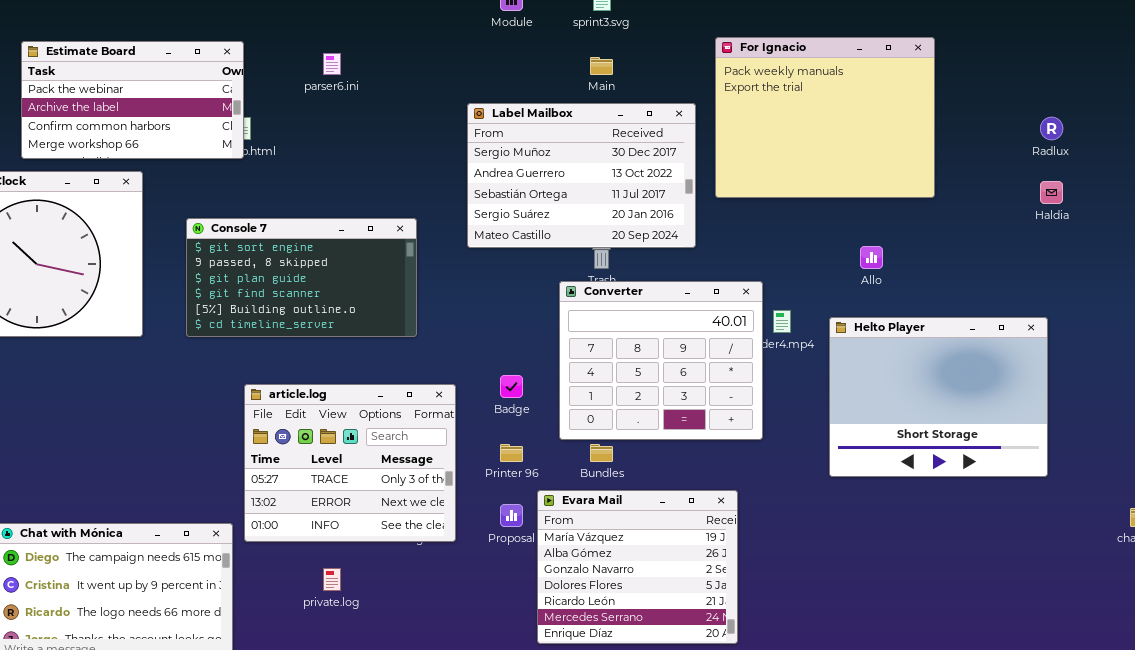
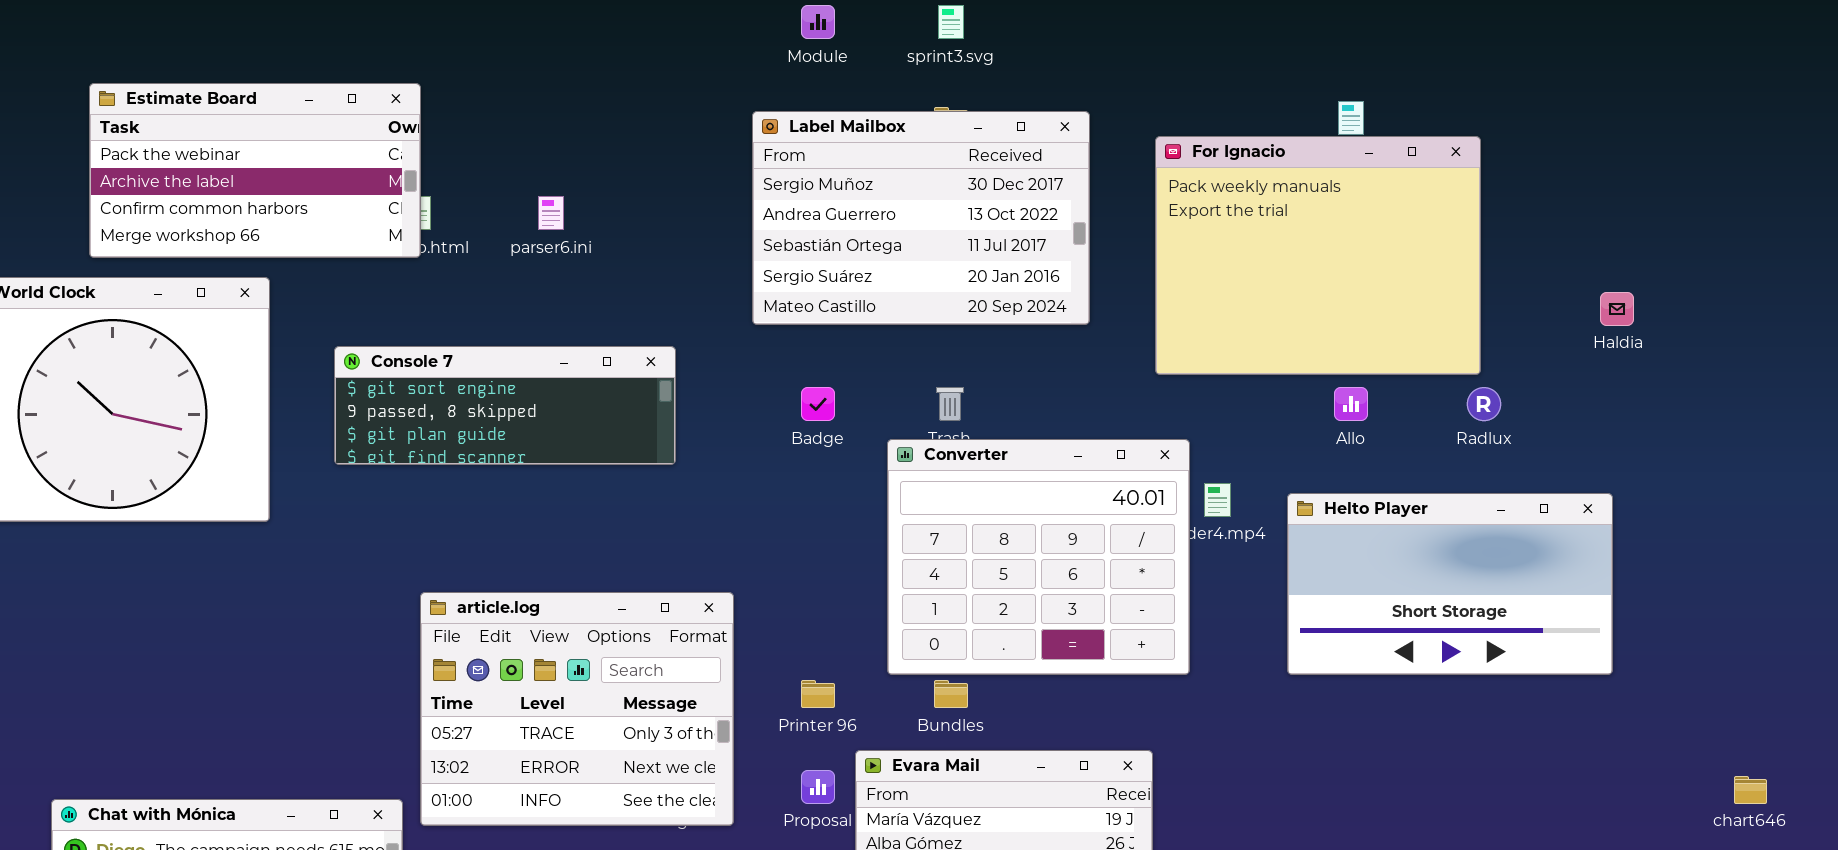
For Ignacio: [715,37,935,198] -> [1155,136,1481,375], moved
parser6.ini: [323,53,341,75] -> [538,196,564,230], moved
Label Mailbox: [467,103,696,248] -> [752,111,1090,325], moved
Radlux: [1040,117,1063,140] -> [1467,387,1501,421], moved
Console 7: [186,218,417,337] -> [334,346,676,465], resized
Helto Player: [829,317,1048,477] -> [1287,493,1613,675], resized
Badge: [500,375,523,398] -> [801,387,835,421], moved

